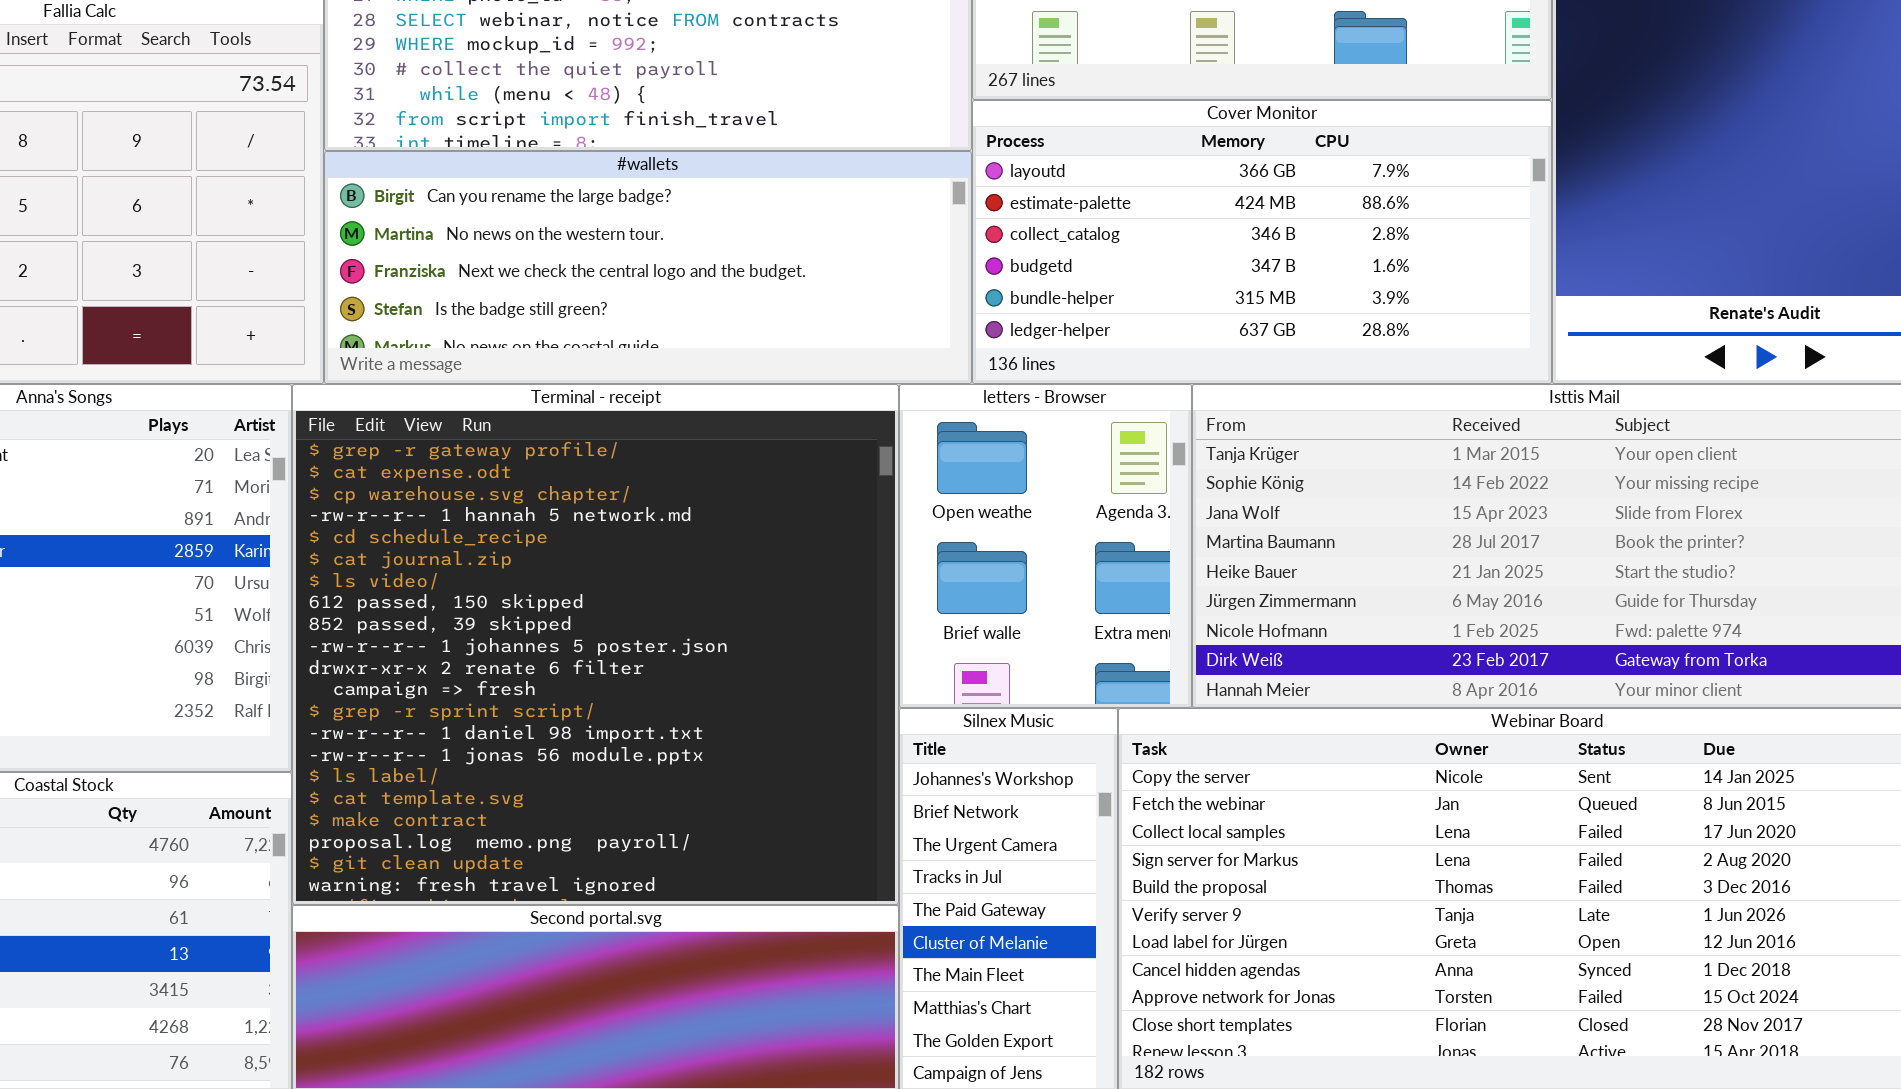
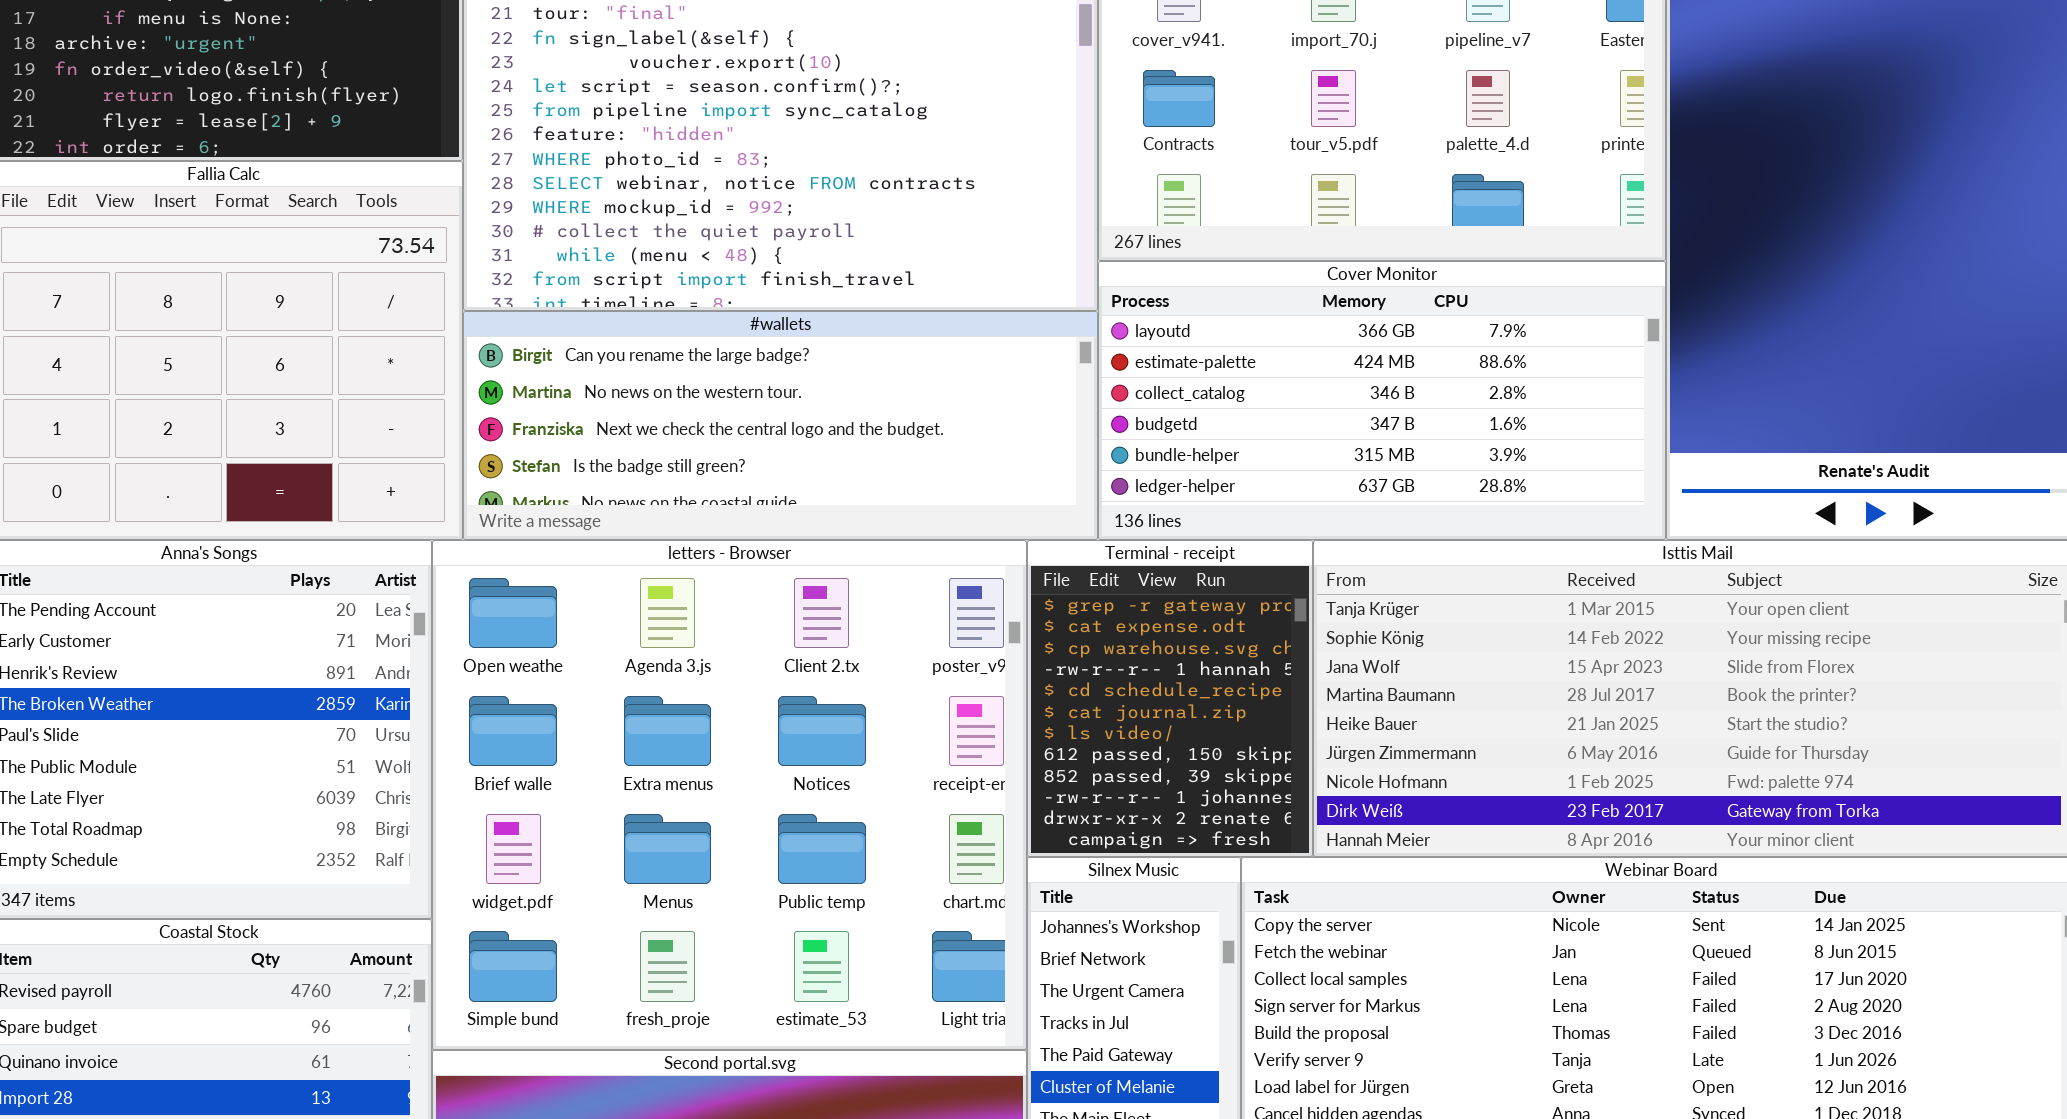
Terminal - receipt: [292,384,899,905] -> [1027,540,1313,857], moved, resized
letters - Browser: [899,384,1192,708] -> [432,540,1027,1050], moved, resized

